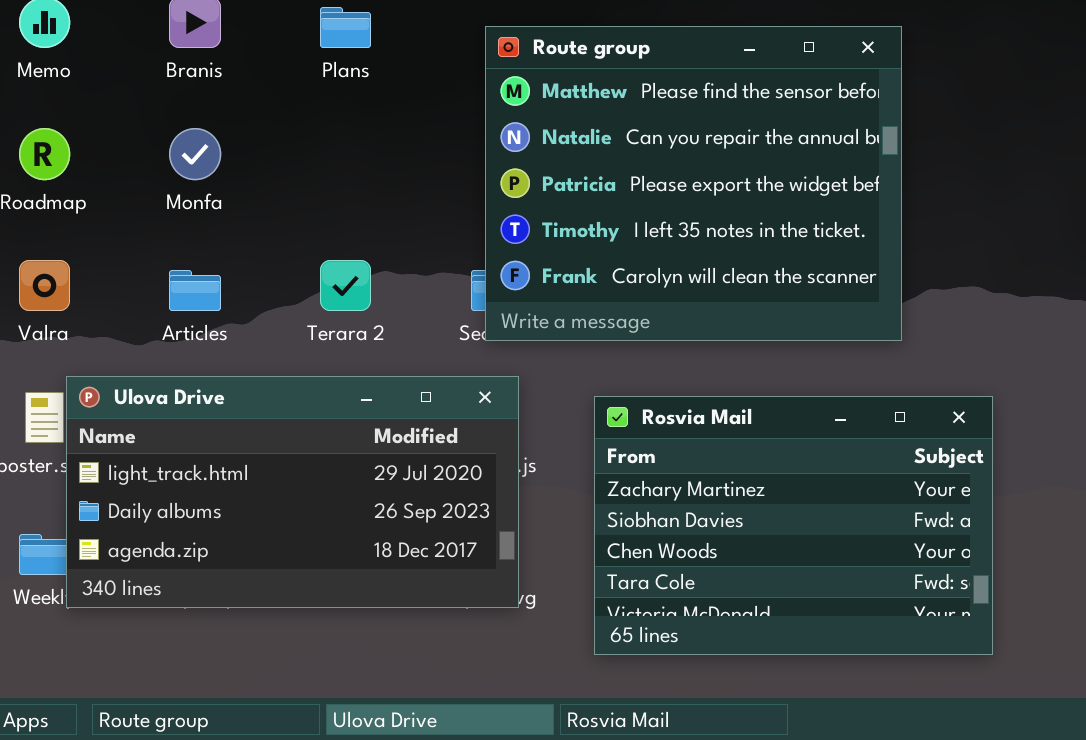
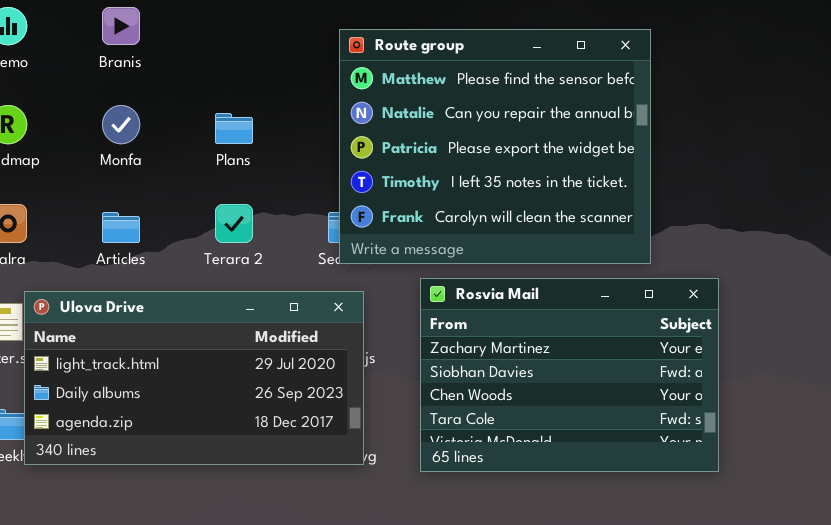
Plans: [320,7,371,48] -> [215,113,253,144], moved
Rosvia Mail: [594,396,993,655] -> [420,278,719,472], moved

